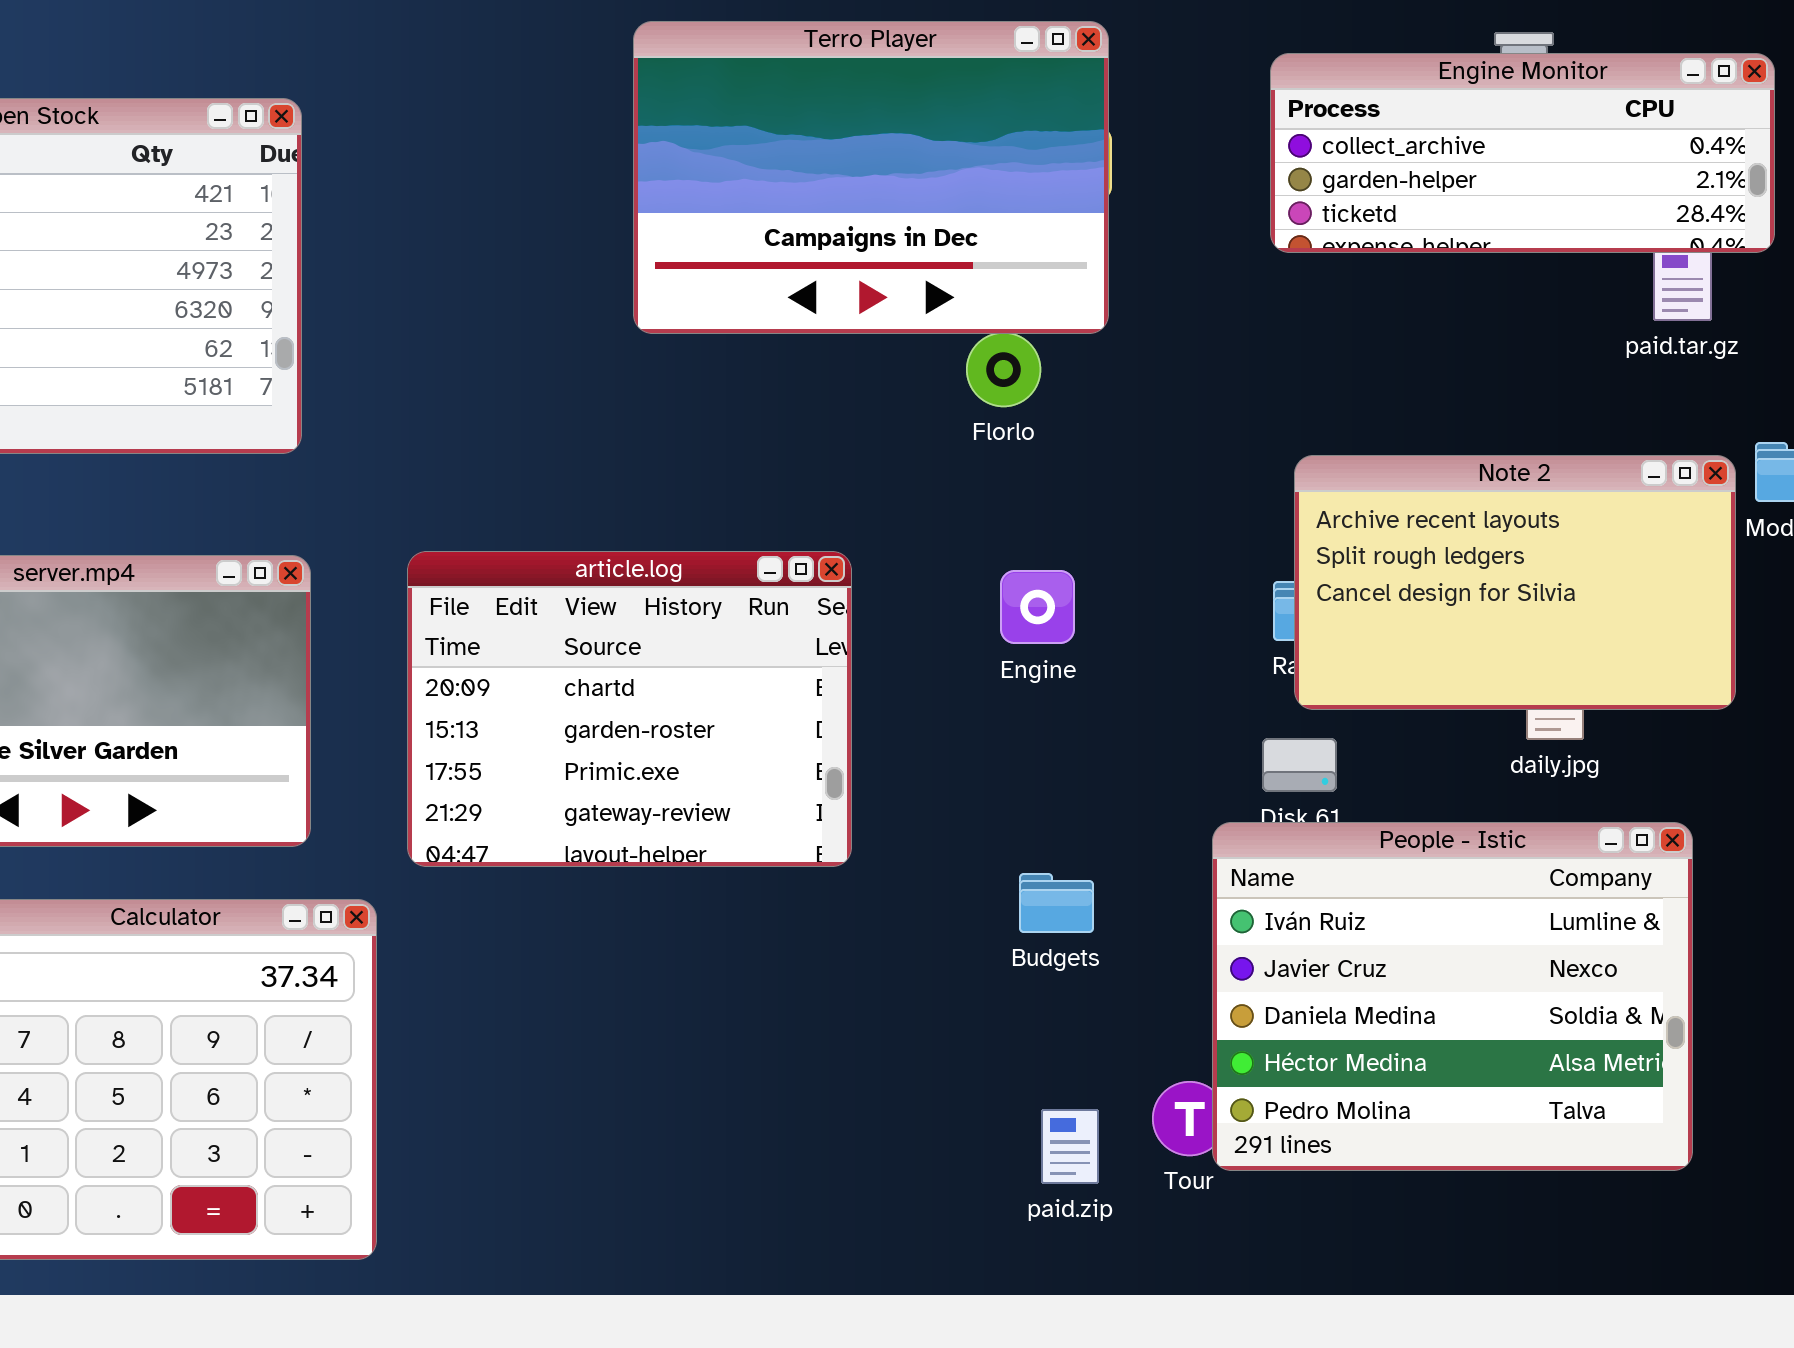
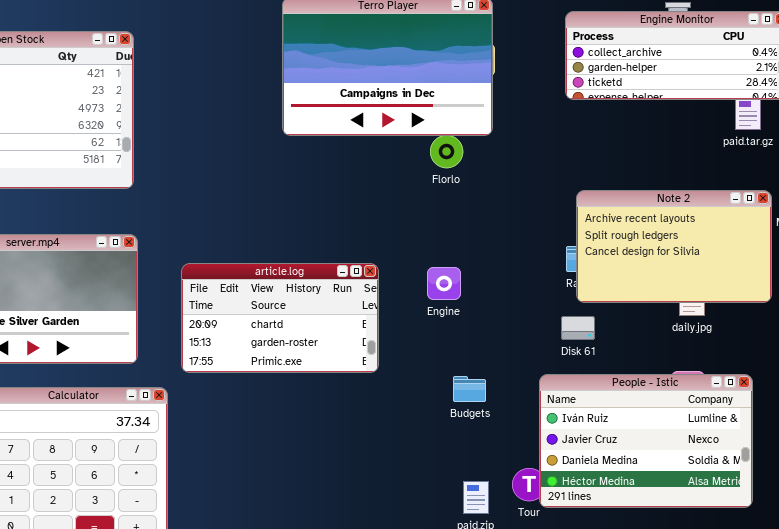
article.log: [407,551,852,867] -> [181,263,379,373], resized
Engine: [1000,570,1075,644] -> [427,267,461,300], moved
People - Istic: [1212,822,1693,1171] -> [539,374,753,508], resized

